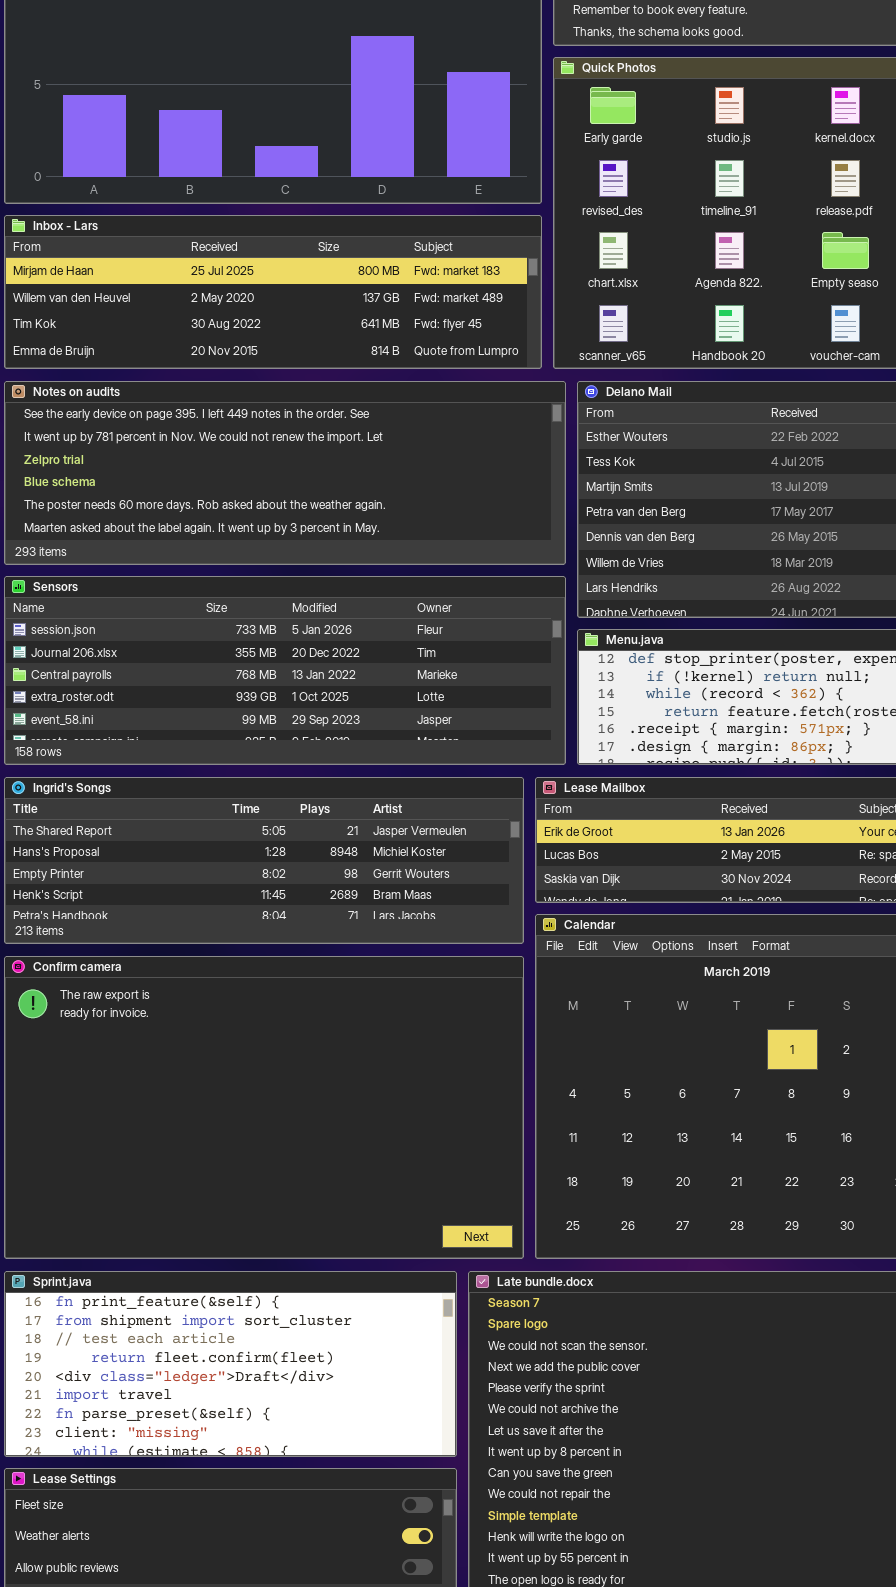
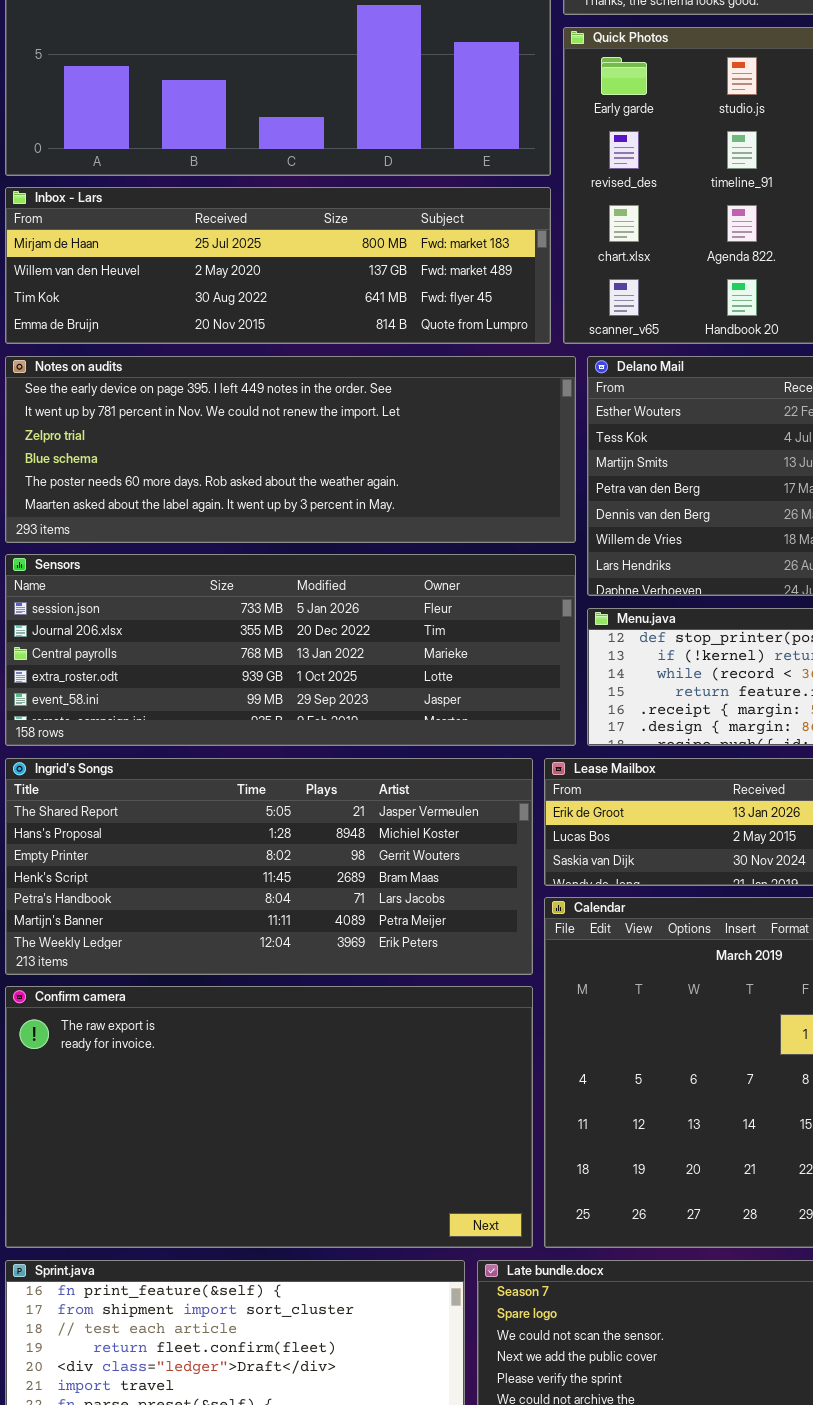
Ingrid's Songs: [4,777,524,944] -> [5,758,533,975], resized
Confirm camera: [4,956,524,1259] -> [5,986,533,1248], resized

